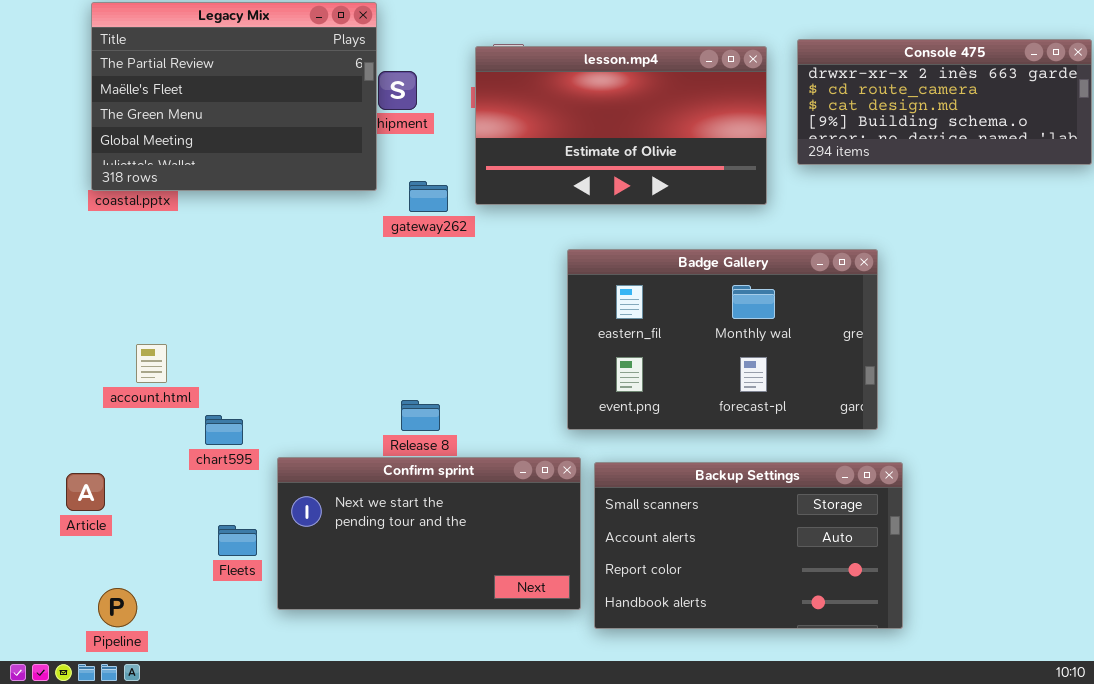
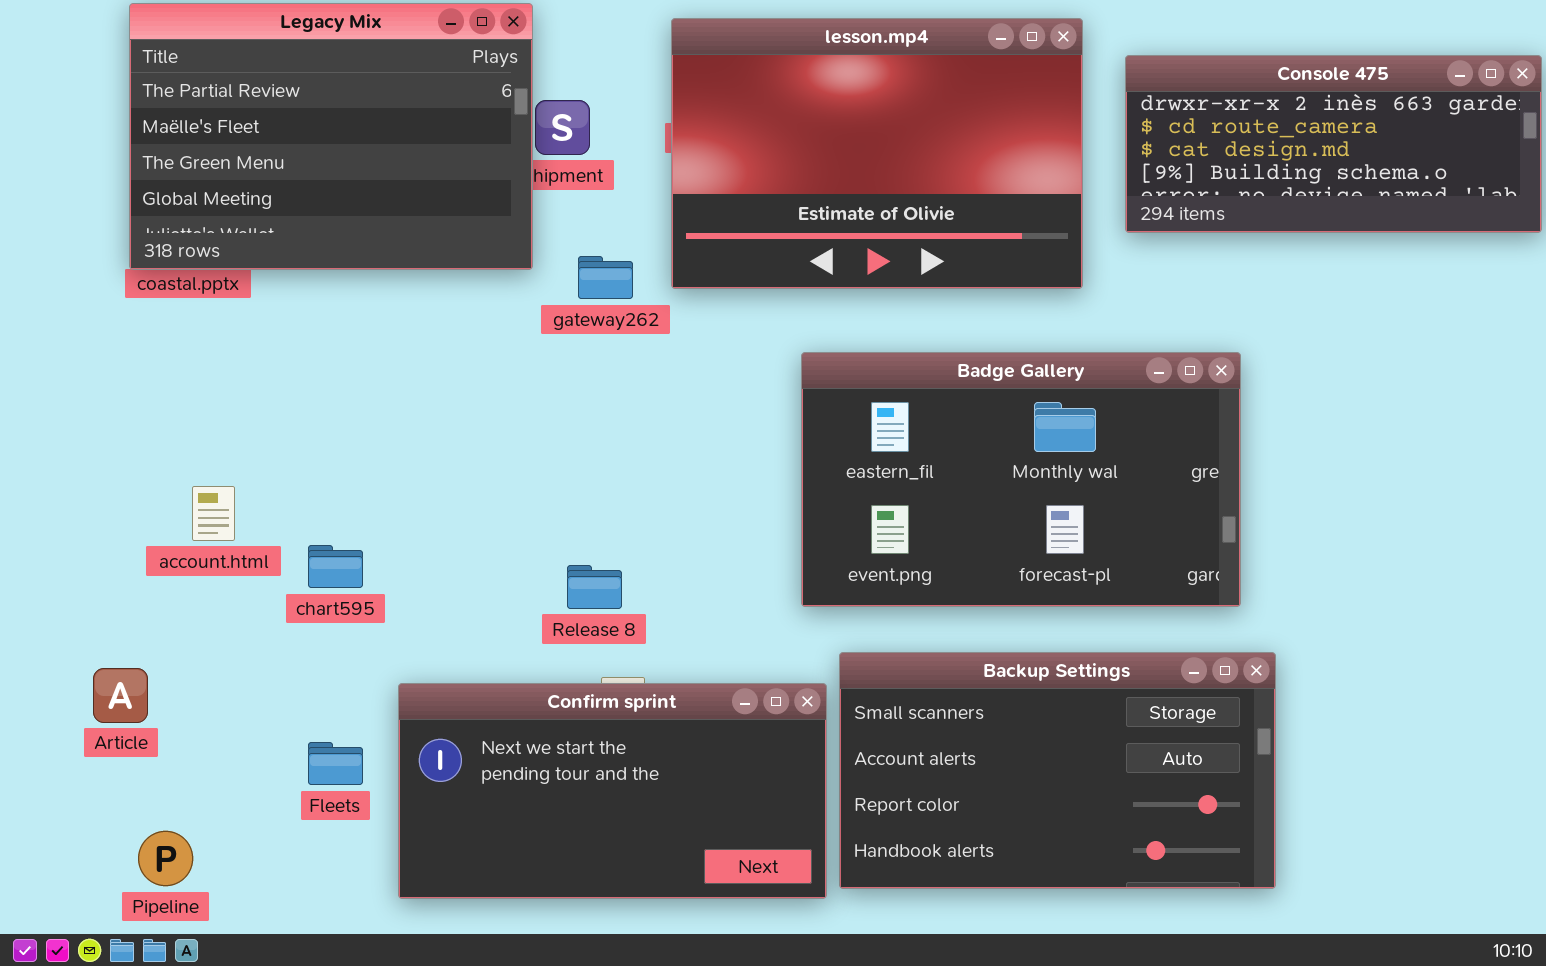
lesson.mp4: [475,46,767,205] -> [671,18,1083,289], resized
chart595: [205,415,243,445] -> [308,545,363,588], moved
Confirm sprint: [277,457,581,610] -> [398,683,827,899], moved

